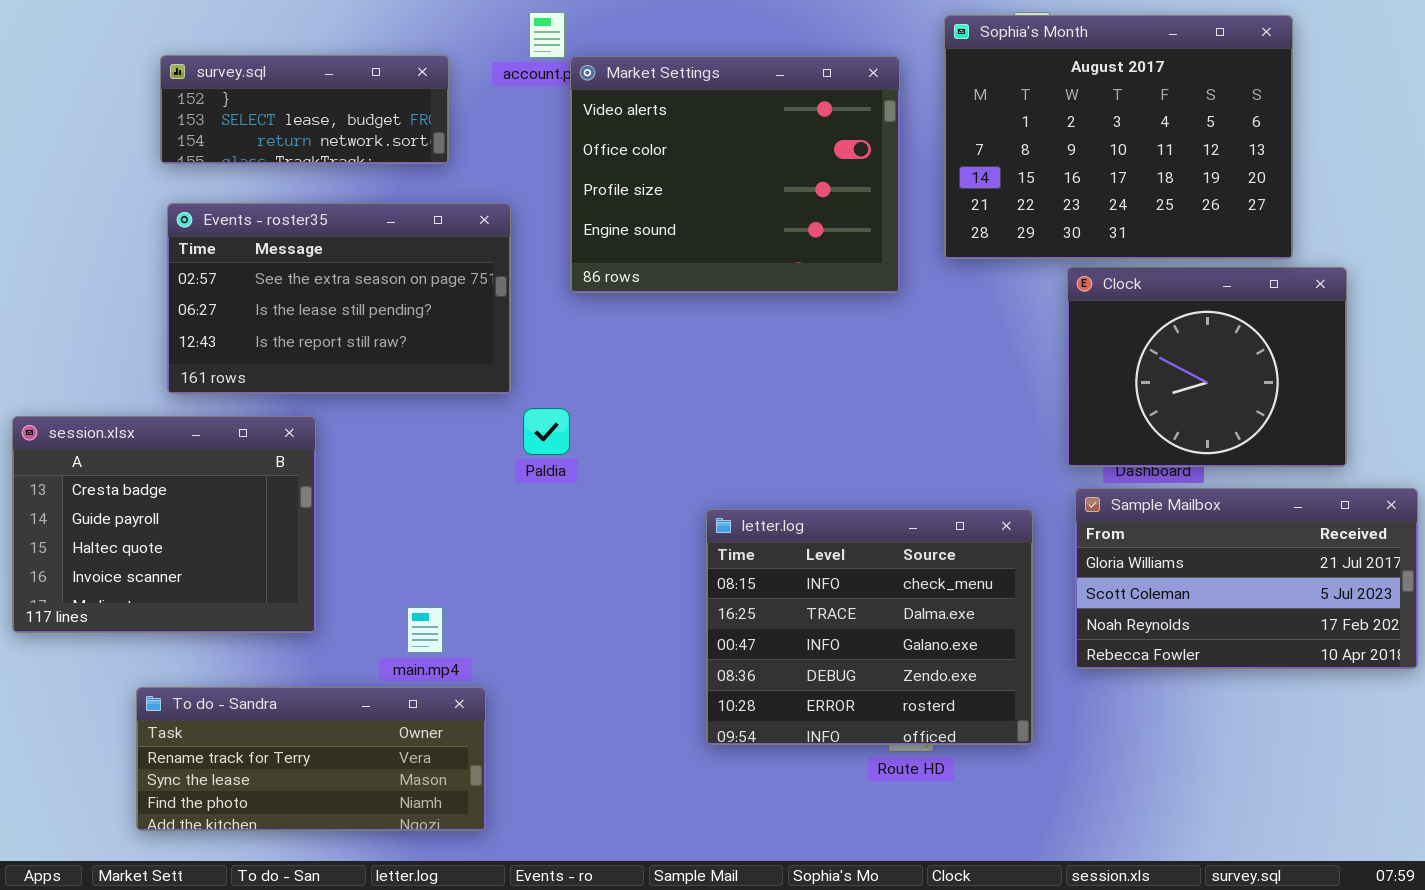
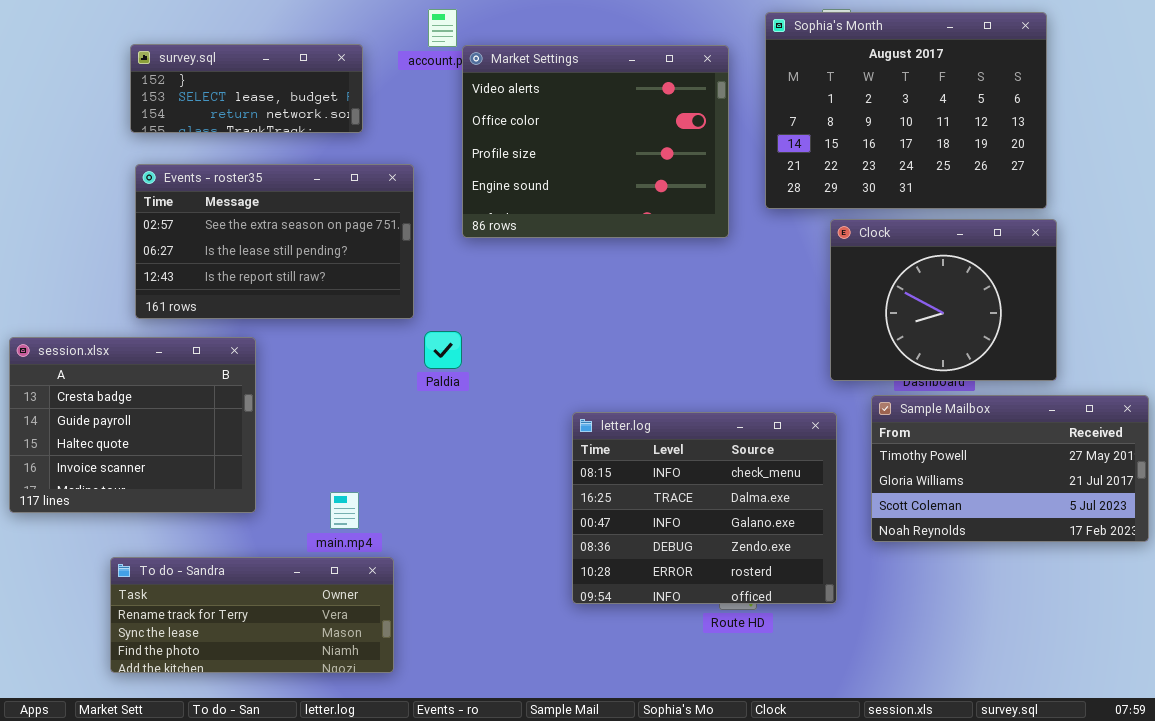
Clock: [1067,267,1347,467] -> [830,219,1057,381], moved
Sample Mailbox: [1075,488,1418,669] -> [871,395,1149,542], scrolled up 1 row

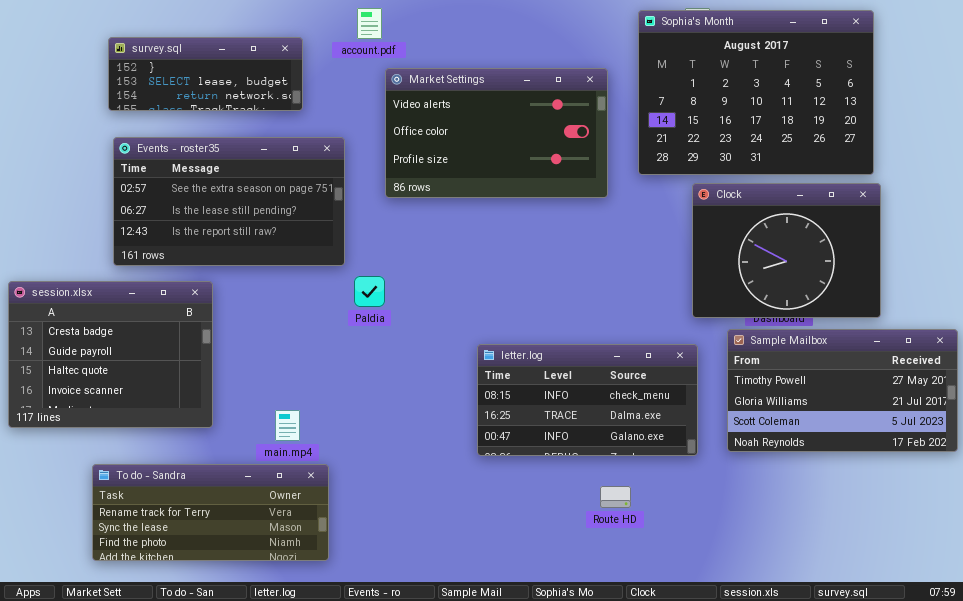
Market Settings: [462,45,729,238] -> [385,68,608,198], resized
letter.log: [572,412,837,604] -> [477,344,698,456], resized

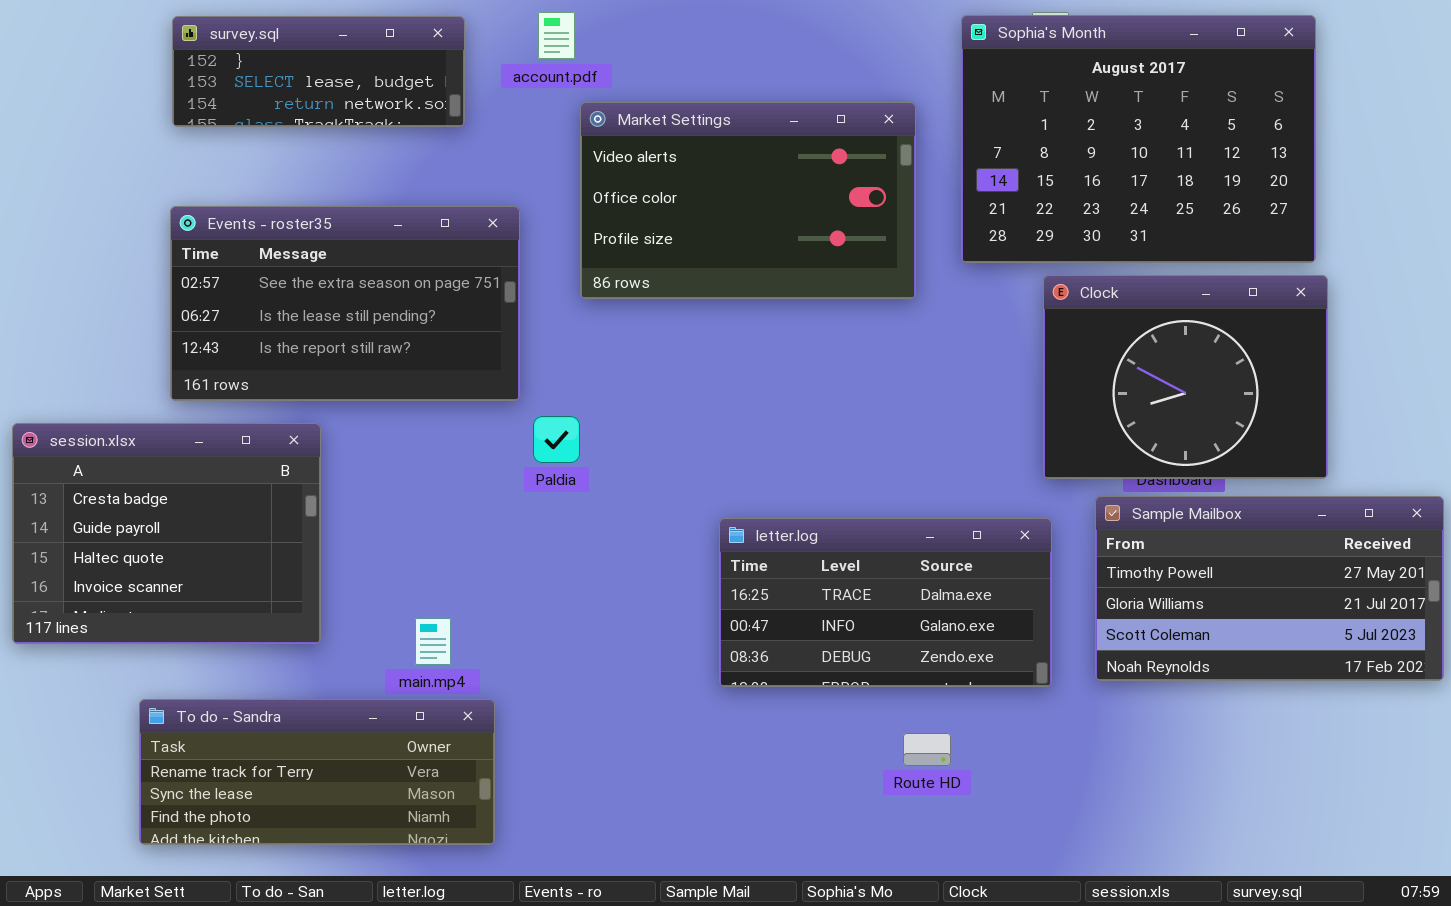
survey.sql: [108,37,303,111] -> [172,16,465,127], moved
letter.log: [477,344,698,456] -> [719,518,1052,687], scrolled down 1 row

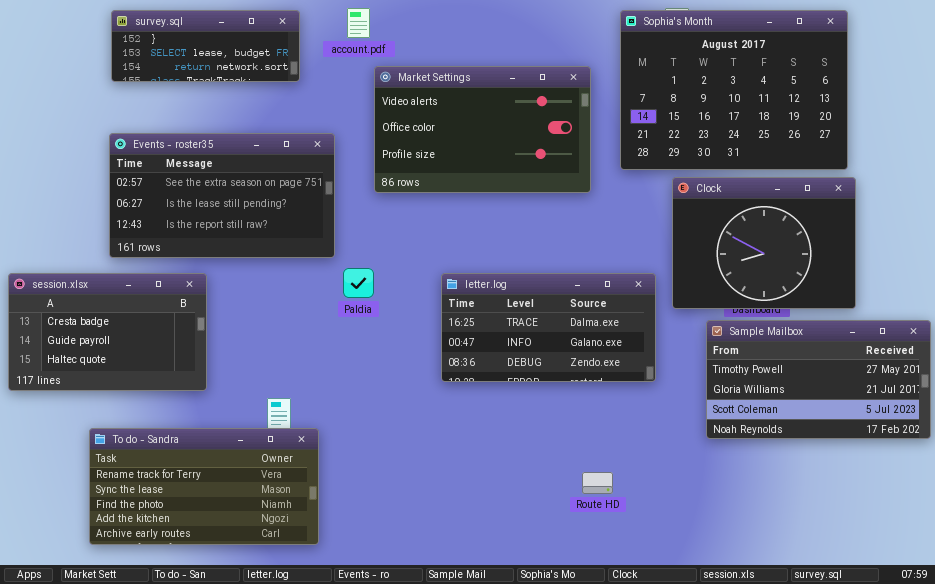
session.xlsx: [12,423,321,644] -> [8,273,207,391], resized
letter.log: [719,518,1052,687] -> [441,273,656,382], moved
To do - Sandra: [139,699,495,845] -> [89,428,319,545], resized

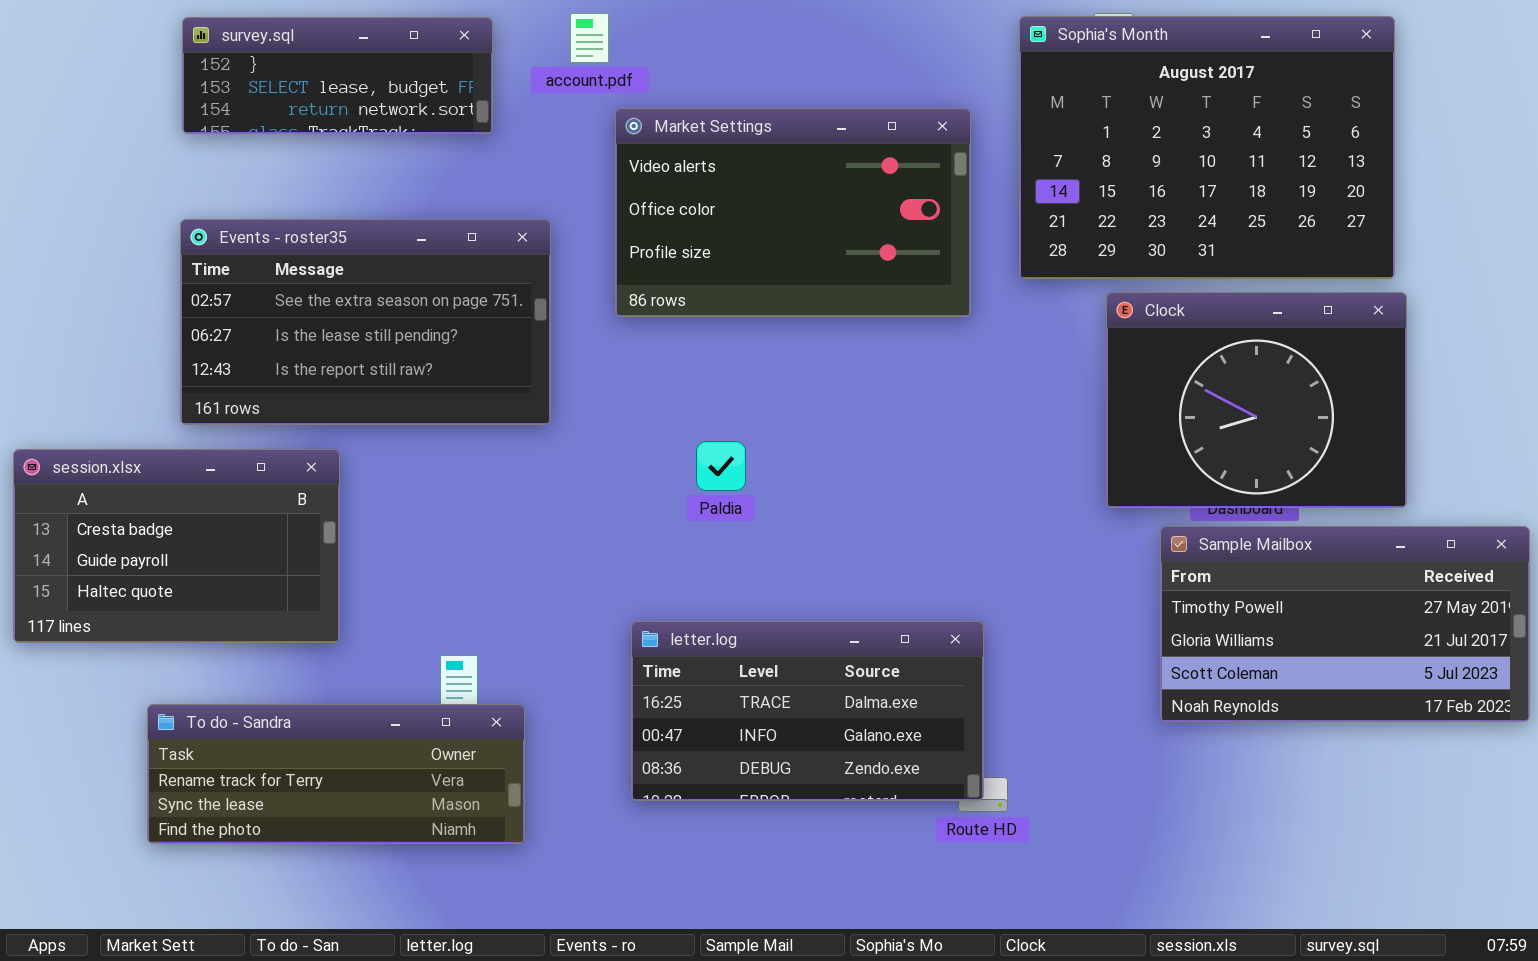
Paldia: [343,268,374,298] -> [696,441,746,491], moved
letter.log: [441,273,656,382] -> [631,621,984,801], moved
To do - Sandra: [89,428,319,545] -> [147,704,525,844], resized

